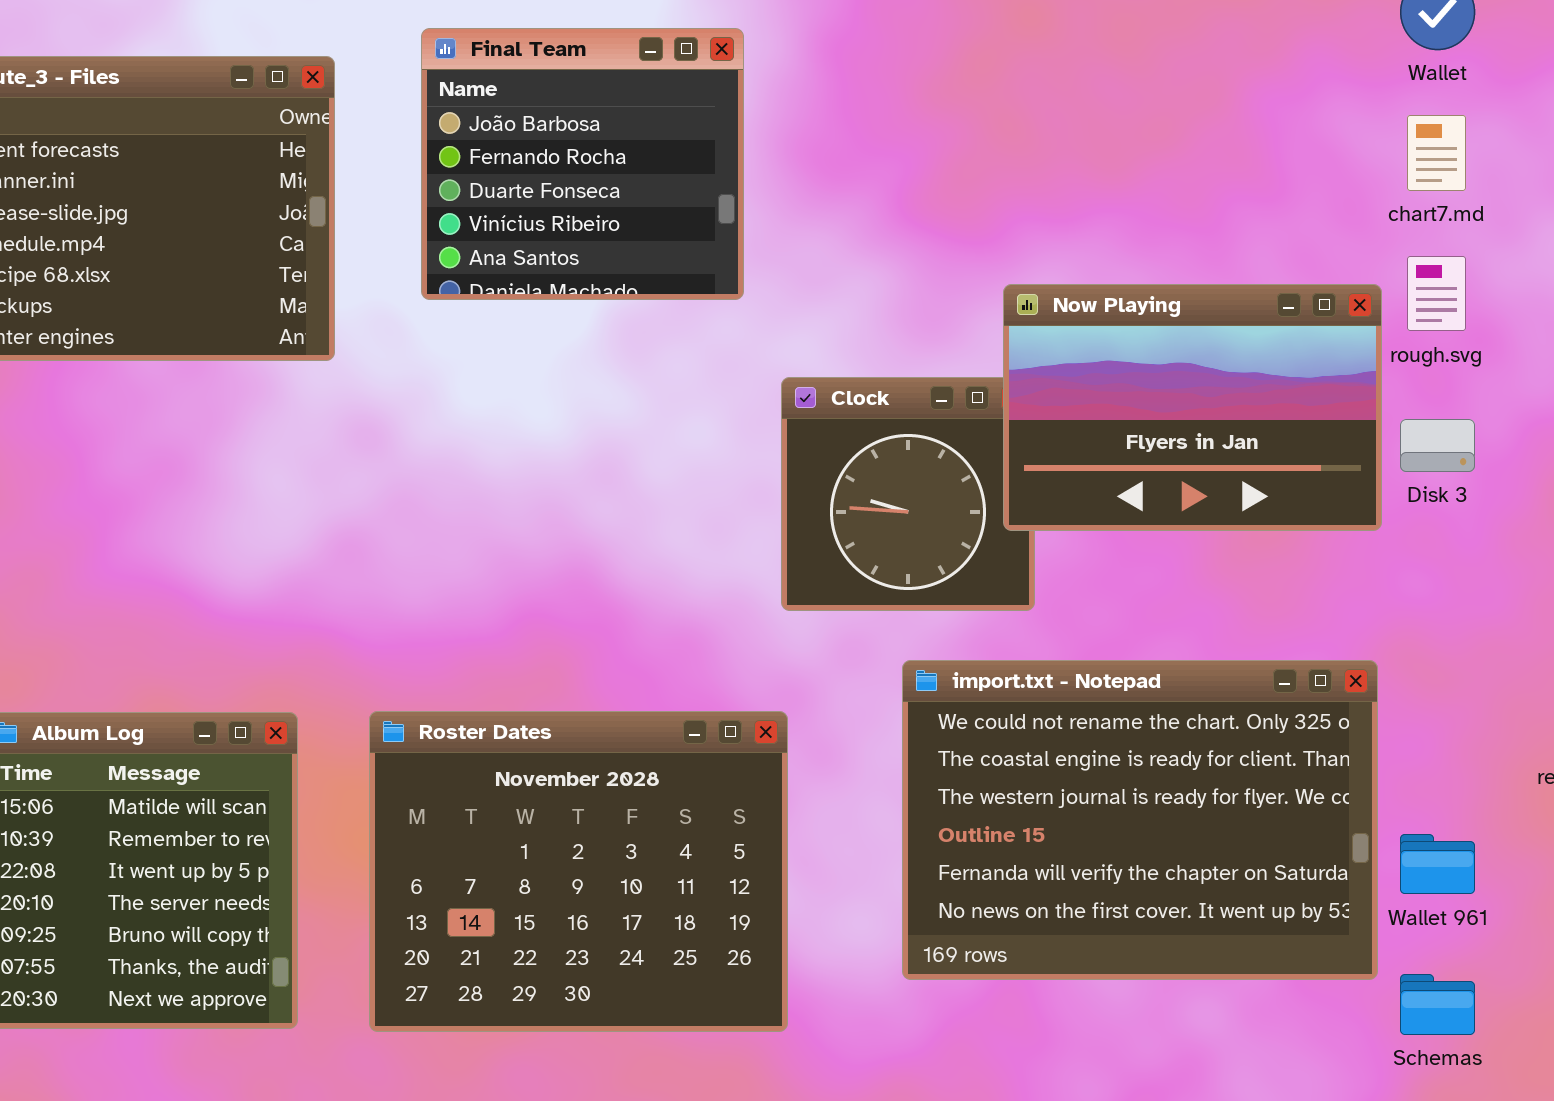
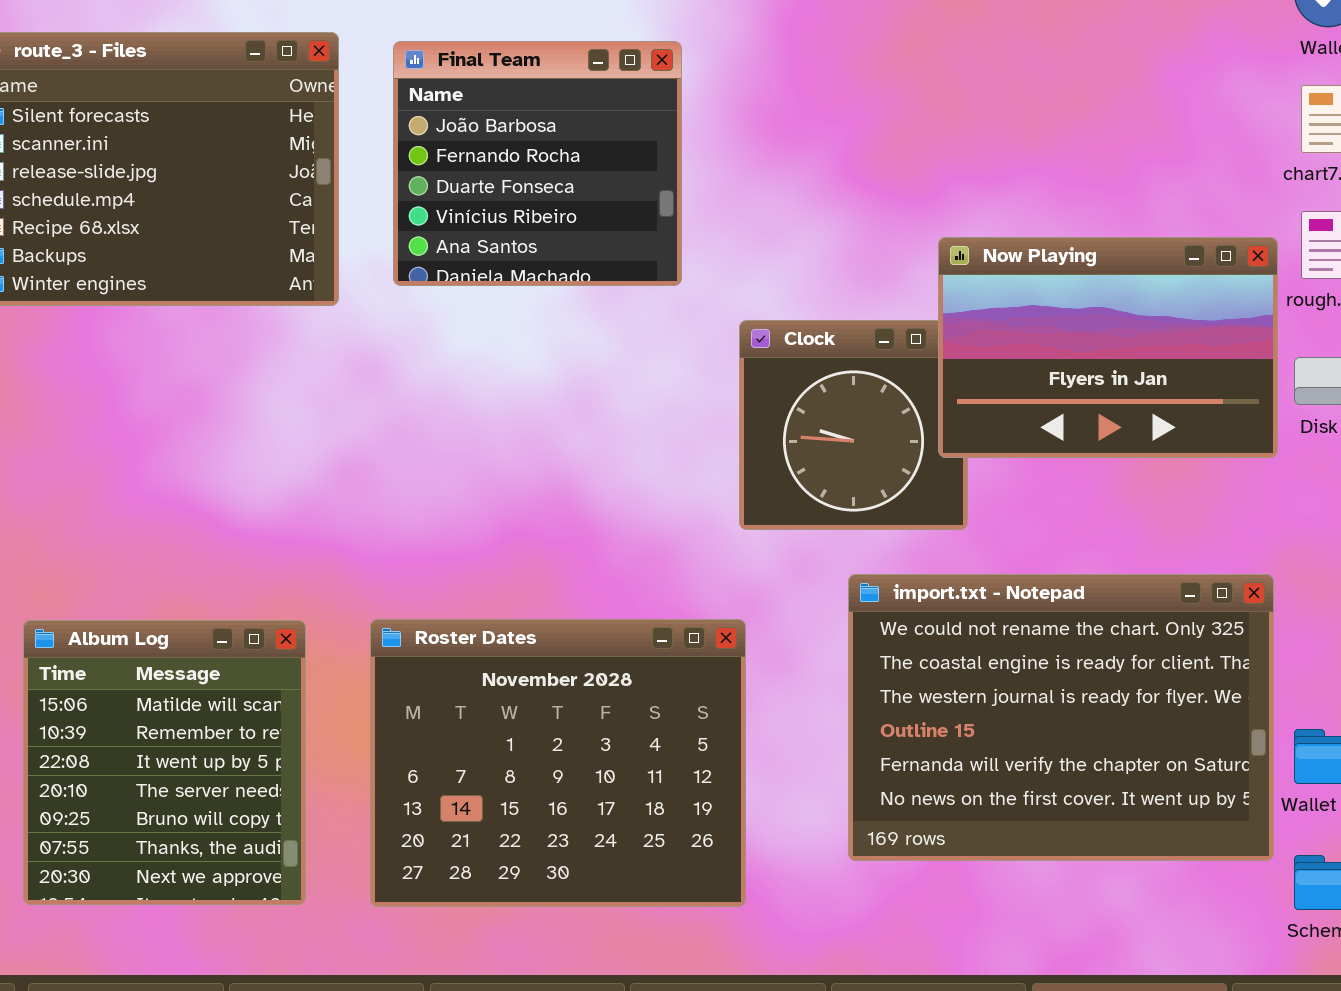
Final Team: [421,28,744,300] -> [393,41,682,286], moved

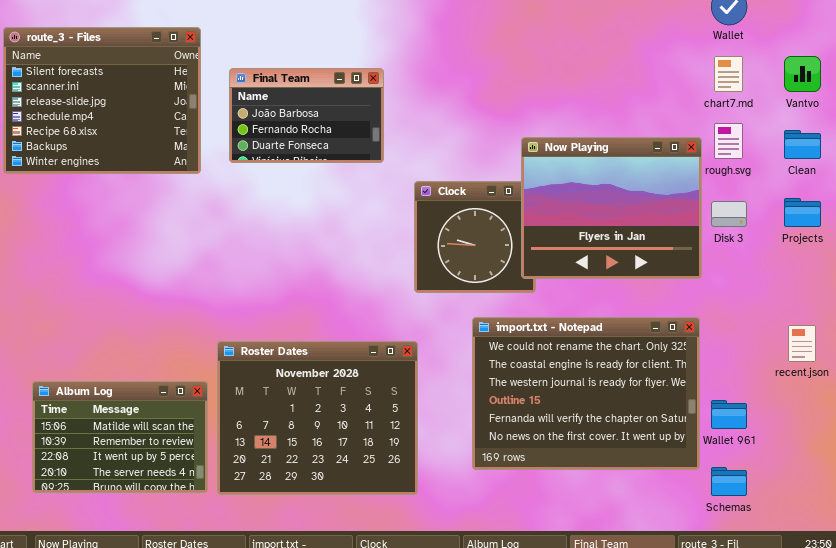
Final Team: [393,41,682,286] -> [229,68,384,163], resized
Now Playing: [938,237,1278,458] -> [521,137,702,279], resized
Album Log: [23,620,306,905] -> [32,381,208,493], resized

